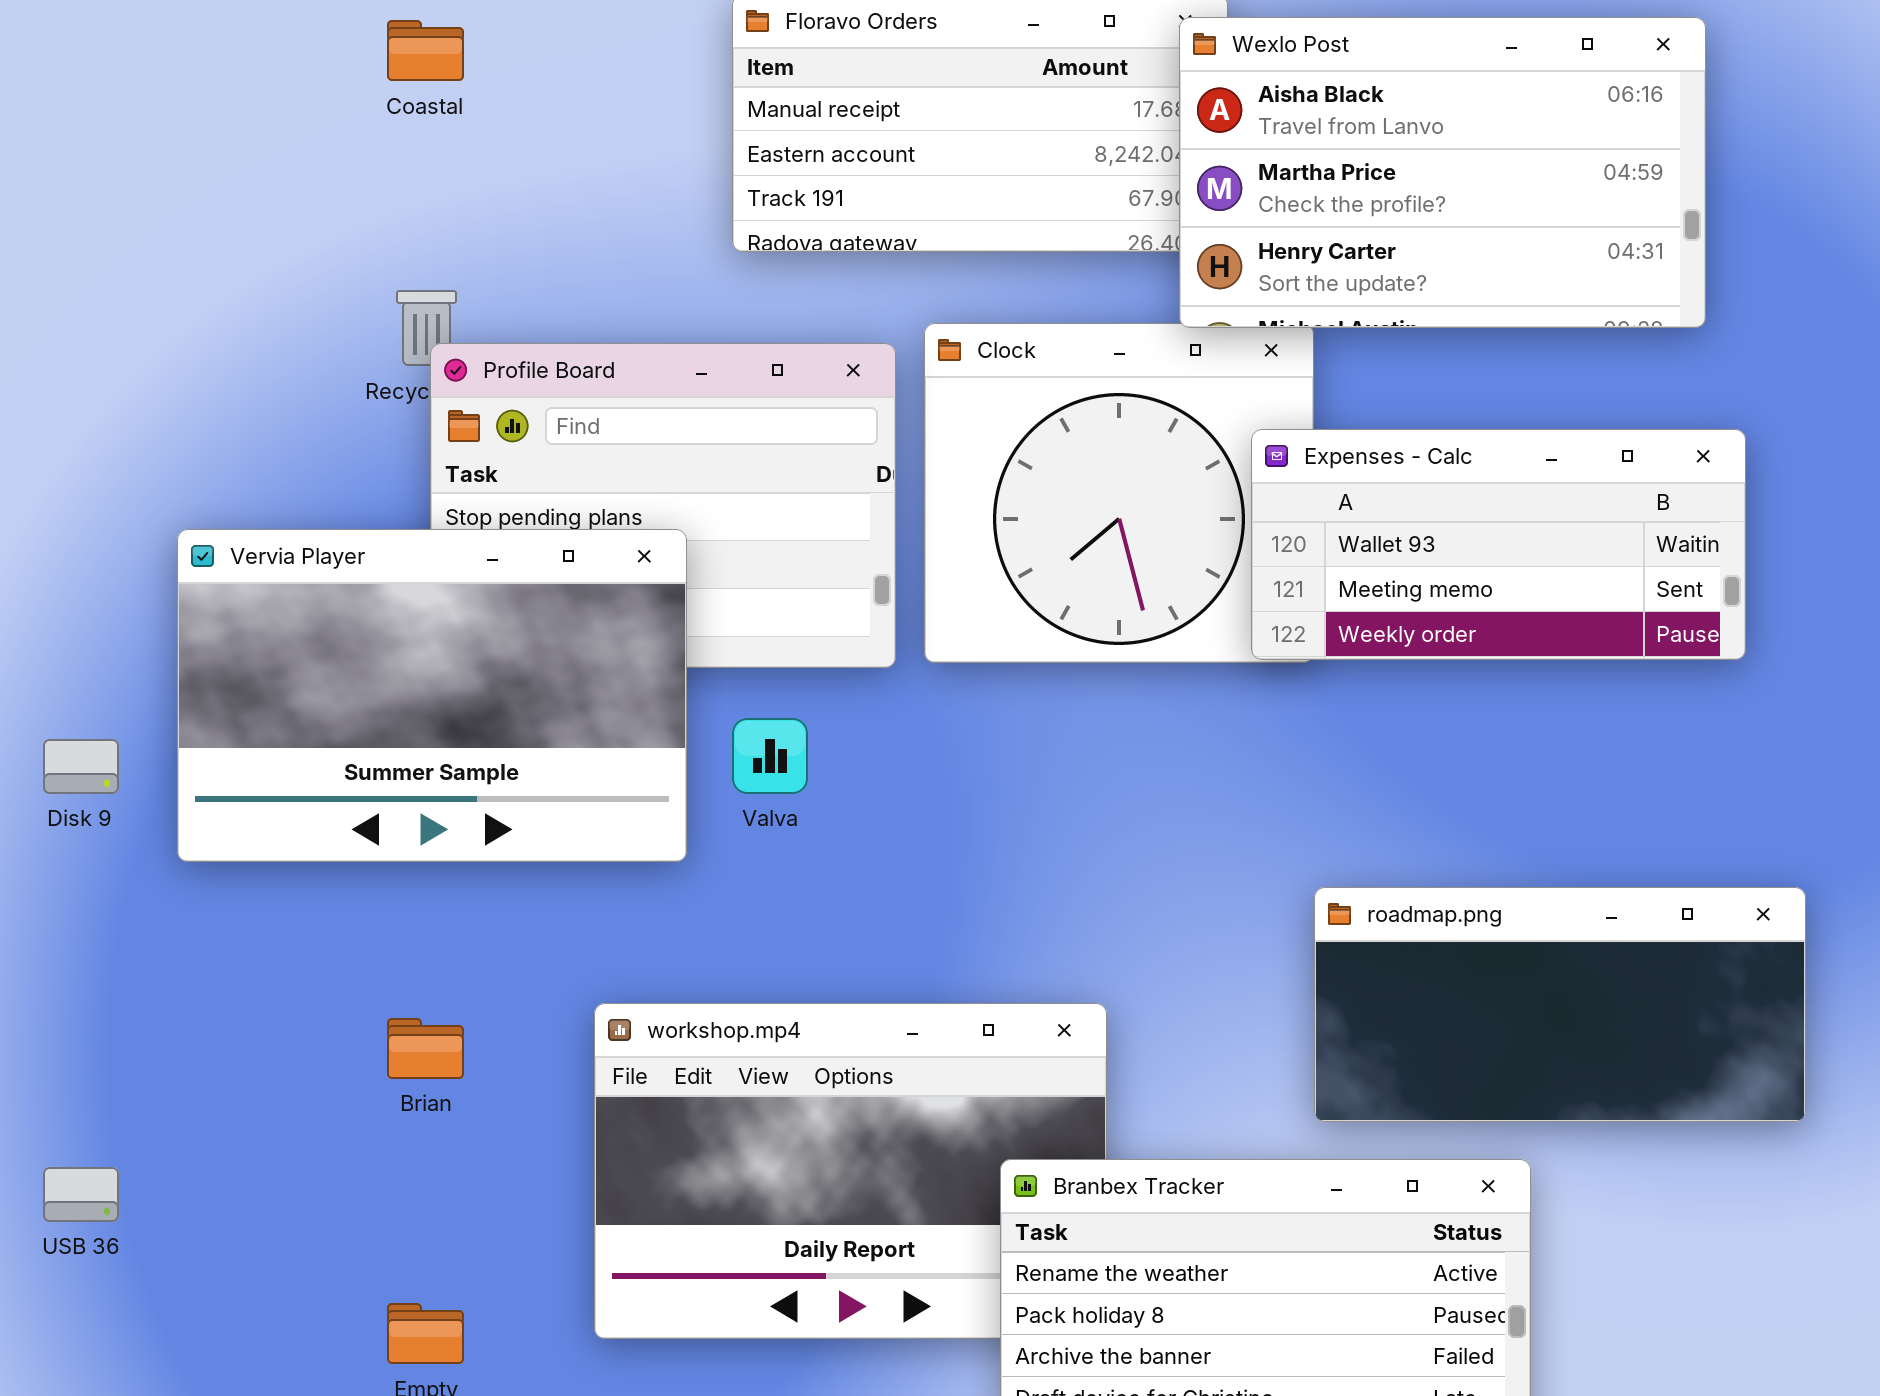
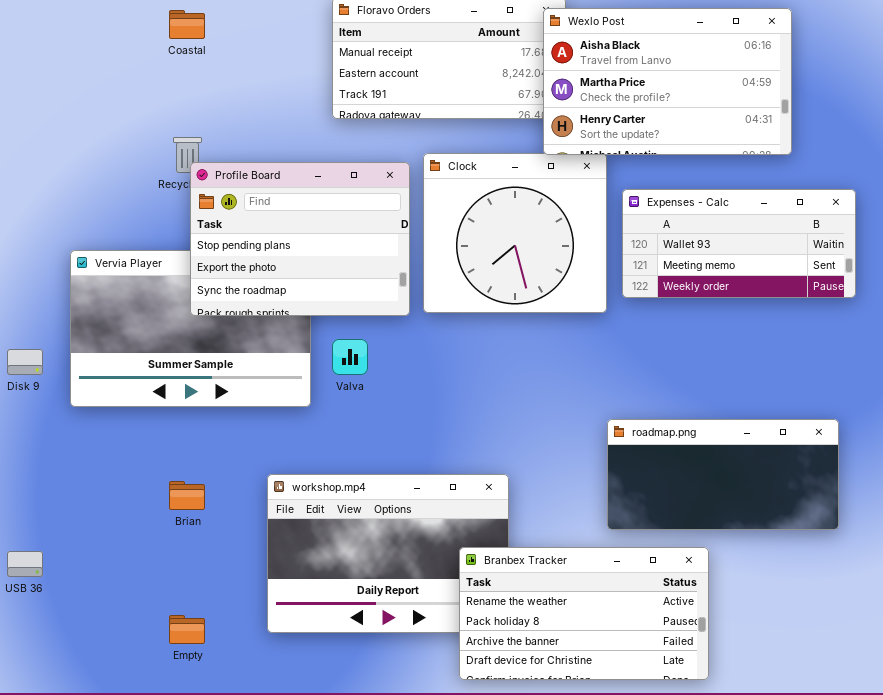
Profile Board: [430,343,896,668] -> [190,162,410,316], raised
Expenses - Calc: [1251,429,1746,660] -> [622,189,856,298], moved

